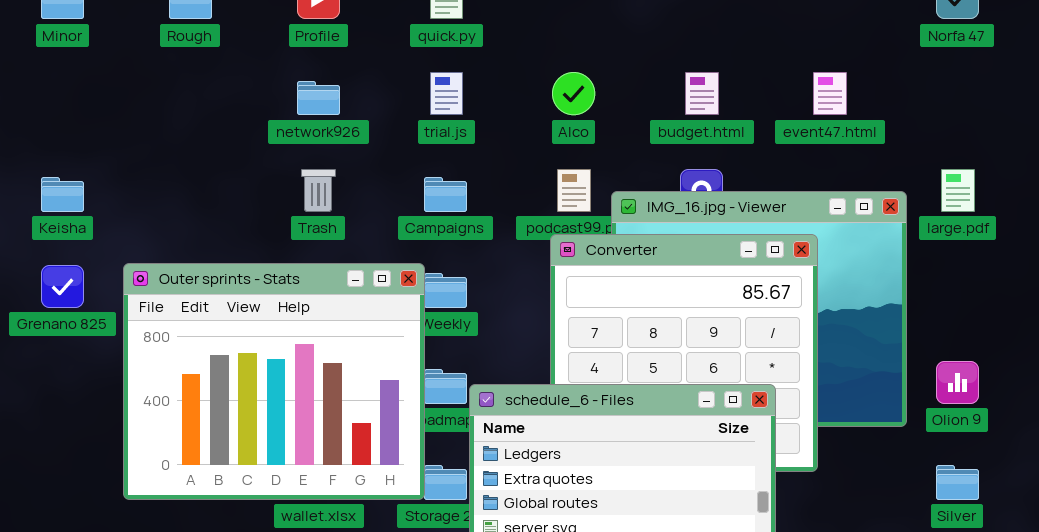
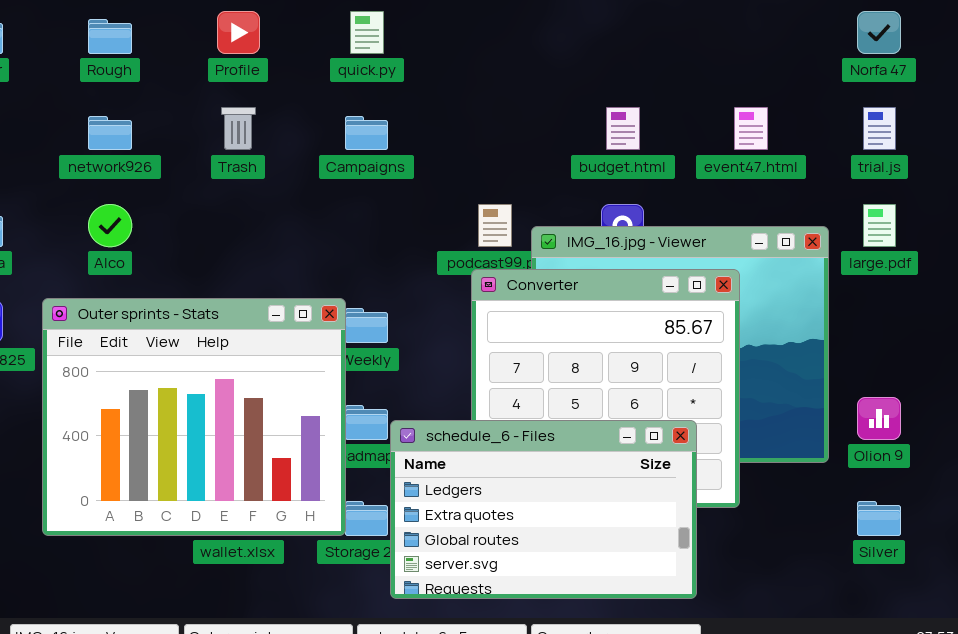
trial.js: [430,72,463,115] -> [863,107,896,150], moved
Alco: [552,72,595,115] -> [88,204,132,247], moved
network926: [297,81,340,115] -> [88,116,132,150], moved
Trash: [301,169,336,212] -> [221,107,256,150], moved
Campaigns: [424,177,467,212] -> [345,116,388,150], moved

